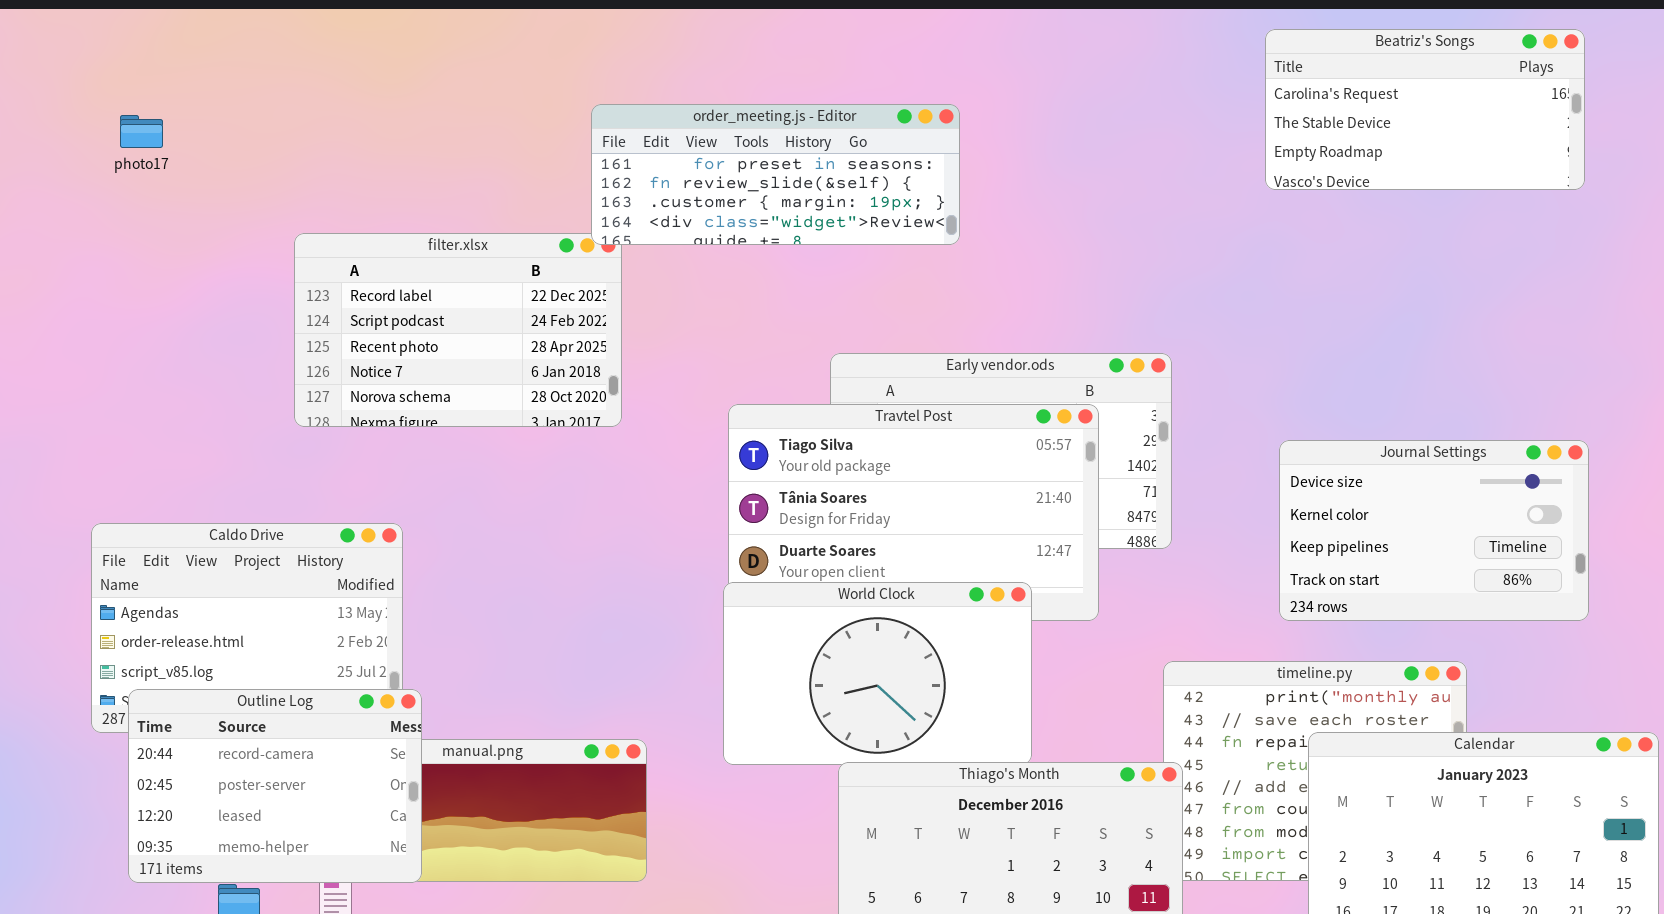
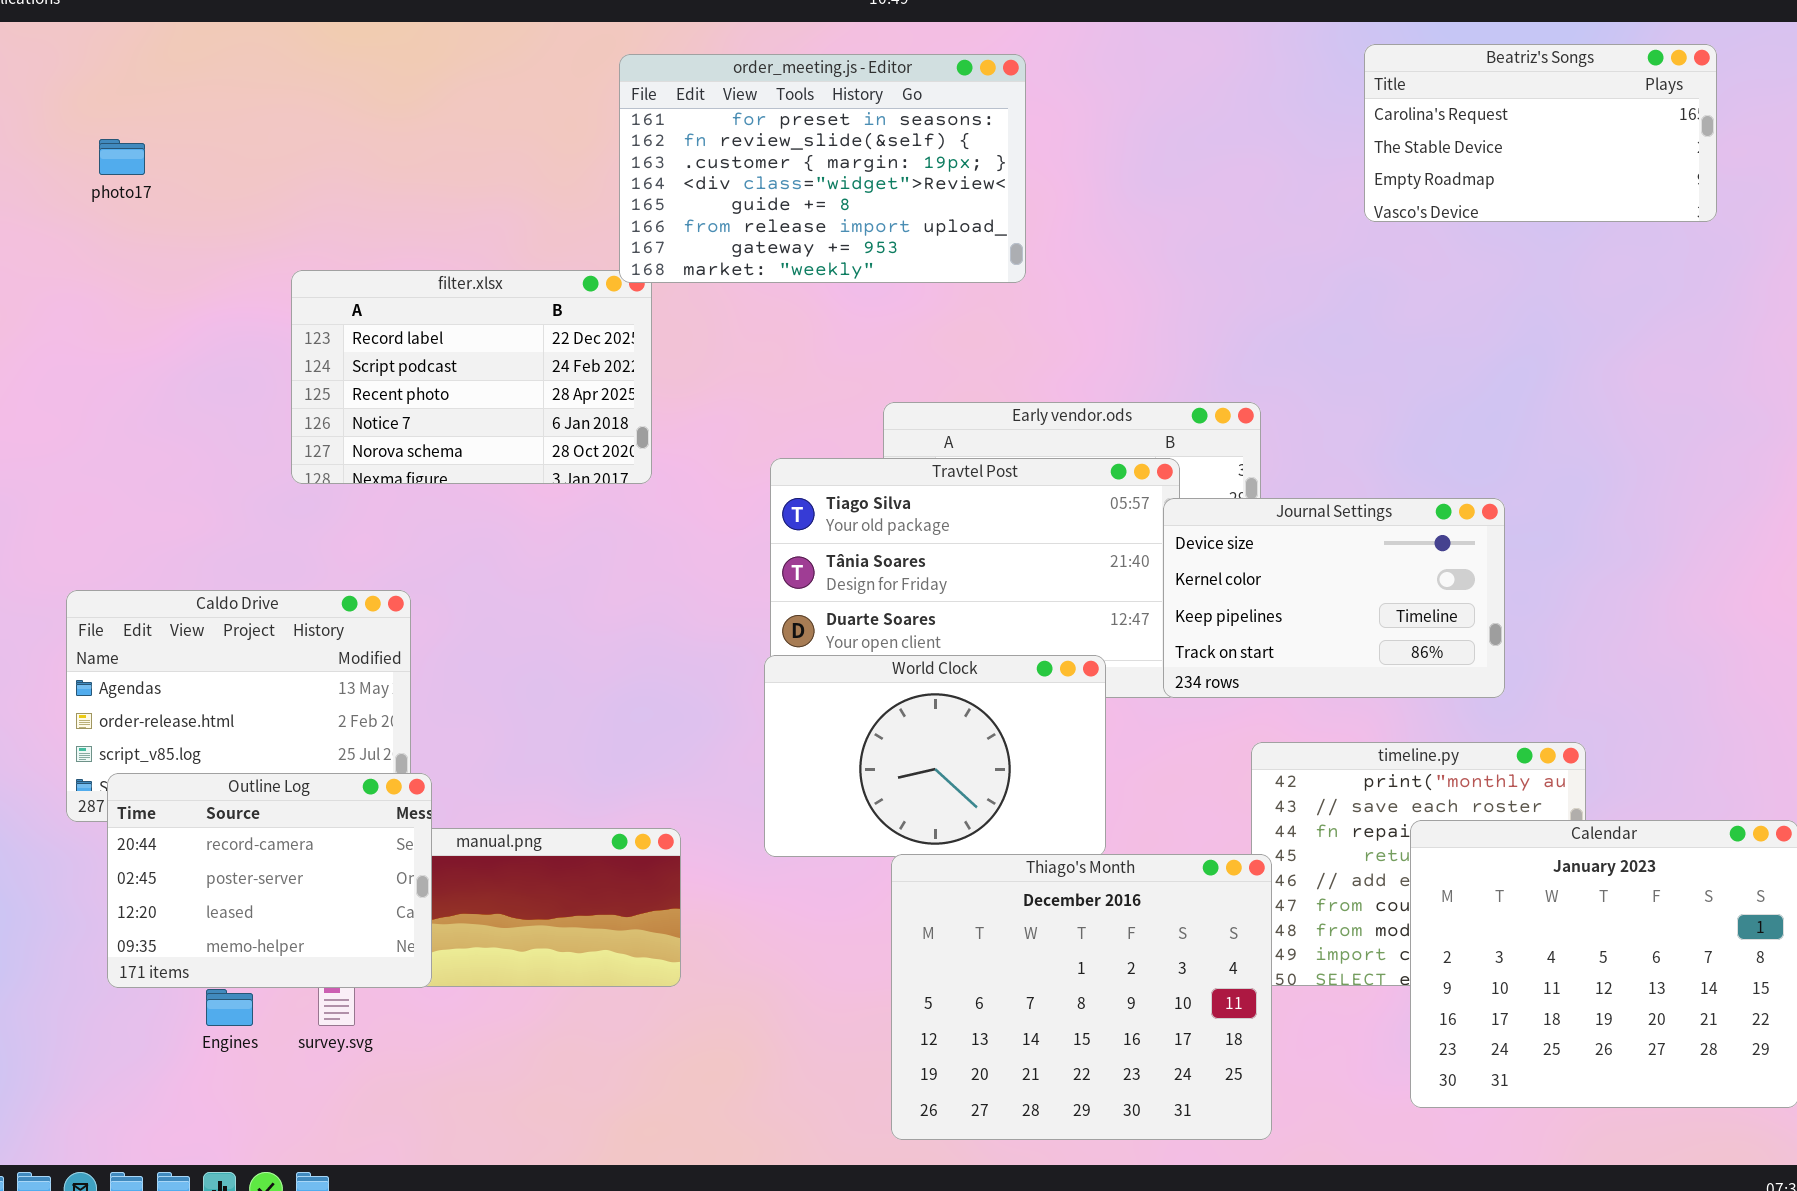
order_meeting.js - Editor: [591,104,960,245] -> [619,54,1026,283], resized
Journal Settings: [1279,440,1589,621] -> [1163,498,1505,698], moved

